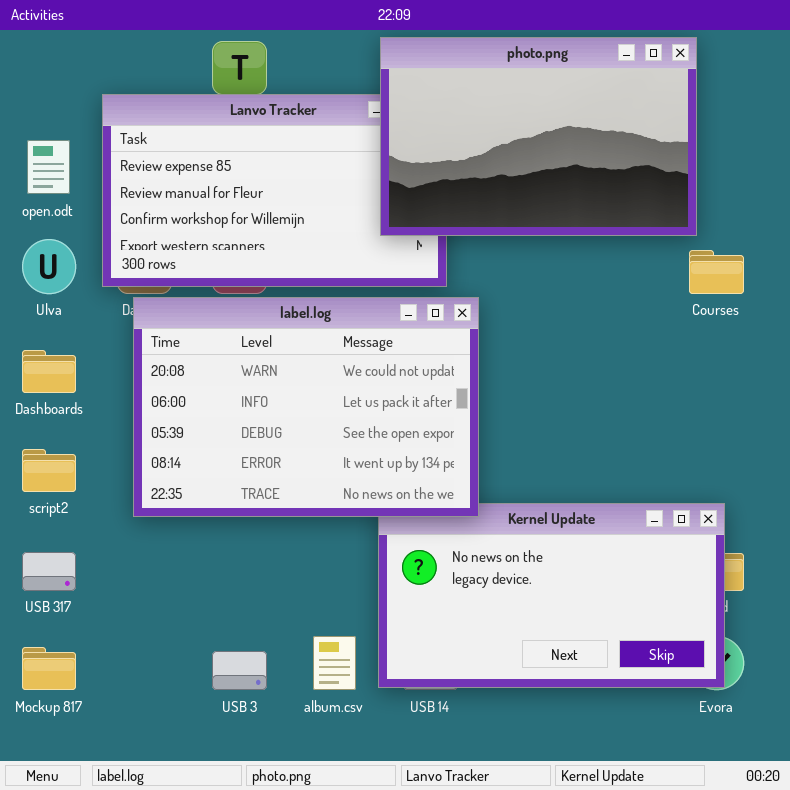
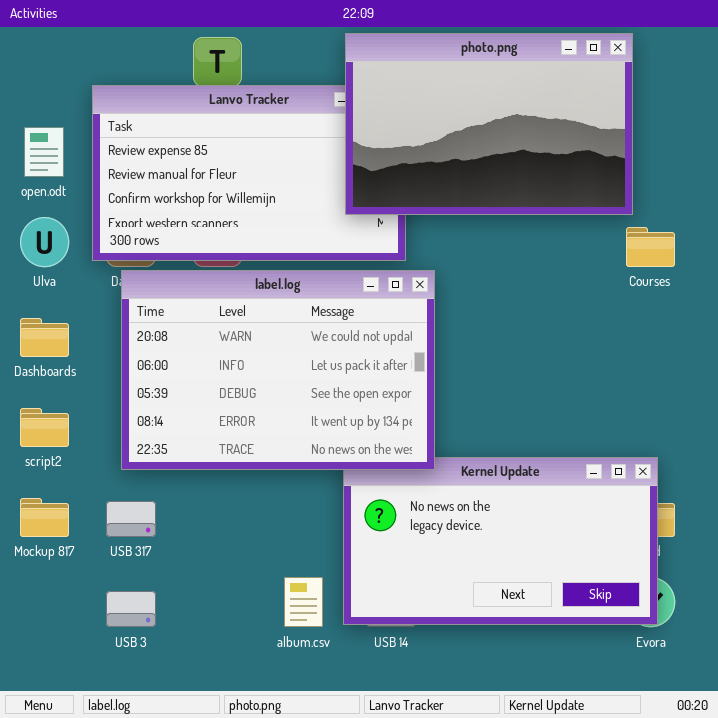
USB 317: [22,552,76,591] -> [106,501,156,537], moved
Mockup 817: [22,647,76,690] -> [20,498,69,537], moved
USB 3: [212,651,267,690] -> [106,591,156,627], moved

